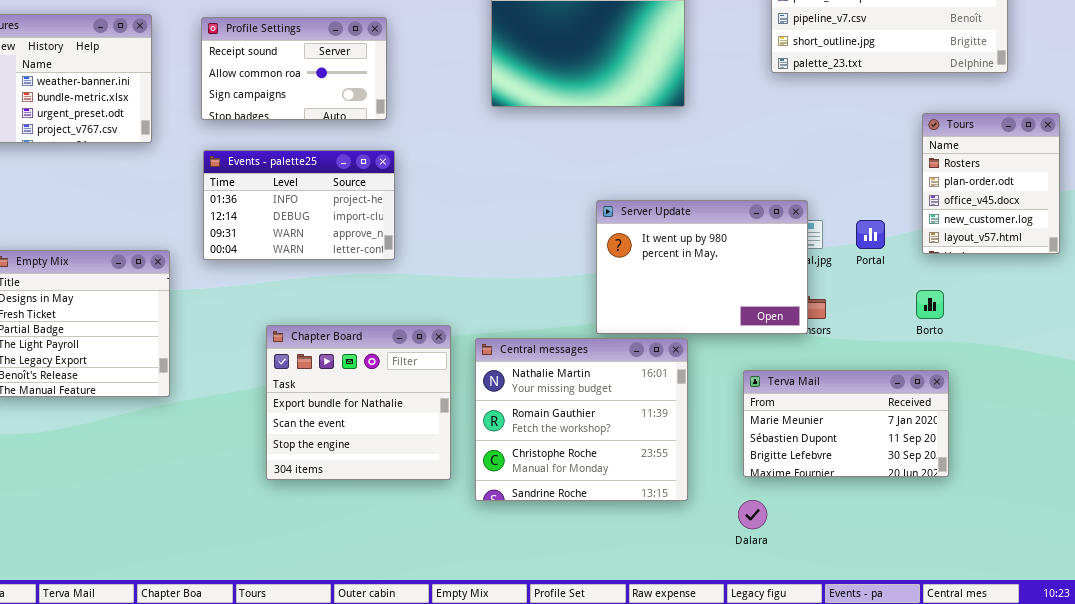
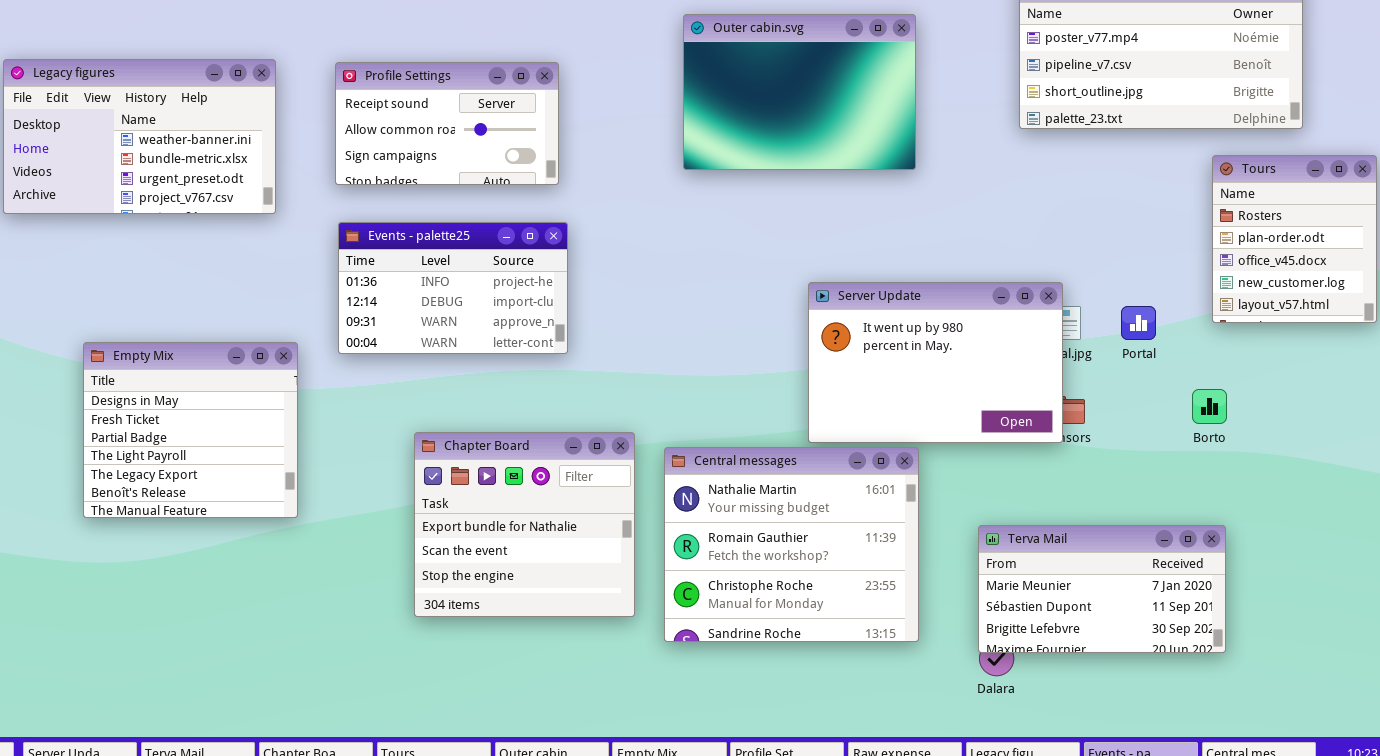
Tours: [922,113,1060,254] -> [1212,155,1377,323], moved
Terva Mail: [743,370,949,477] -> [978,525,1226,653], moved

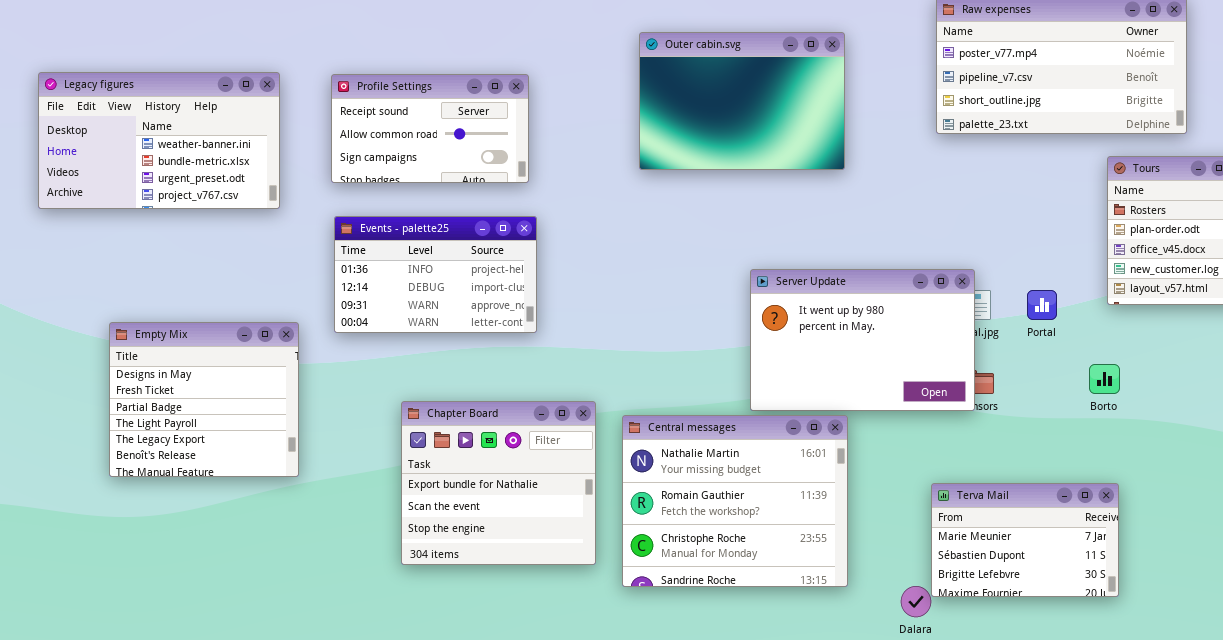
Terva Mail: [978,525,1226,653] -> [931,483,1119,597], resized

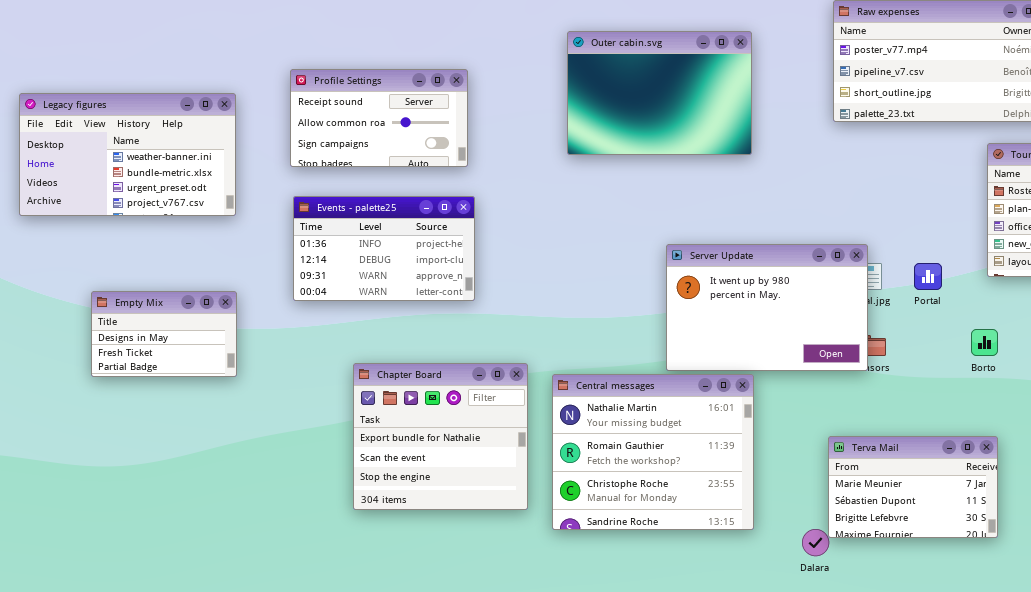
Legacy figures: [38,72,280,209] -> [19,93,236,216], moved
Empty Mix: [109,322,299,477] -> [91,291,237,377], resized

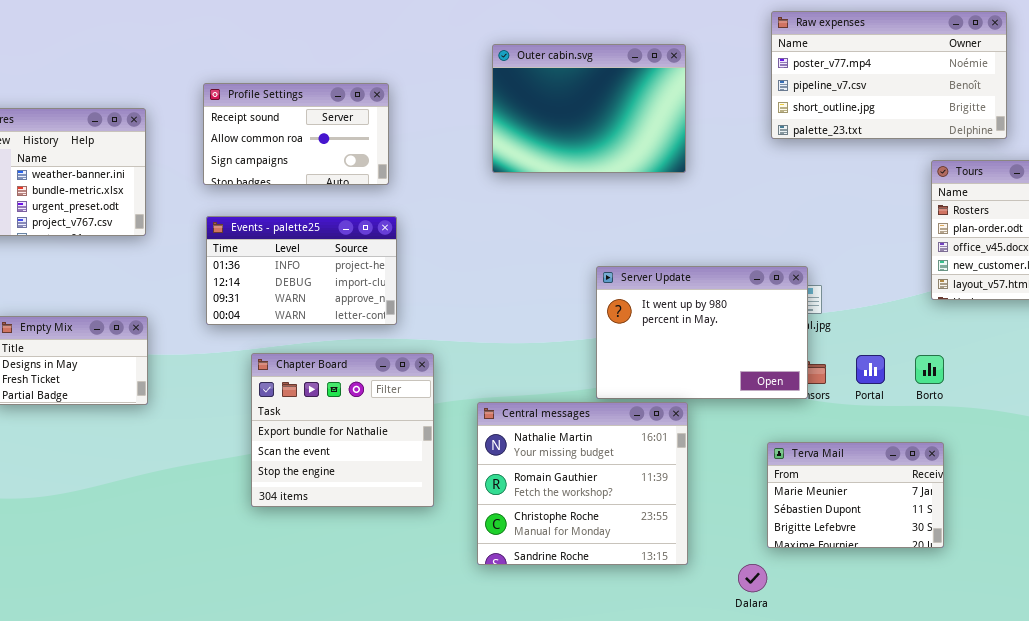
Portal: [914,263,942,290] -> [856,355,885,384], moved
Chapter Board: [353,363,528,510] -> [251,353,434,507], moved
Terva Mail: [828,436,998,538] -> [767,442,944,548], moved

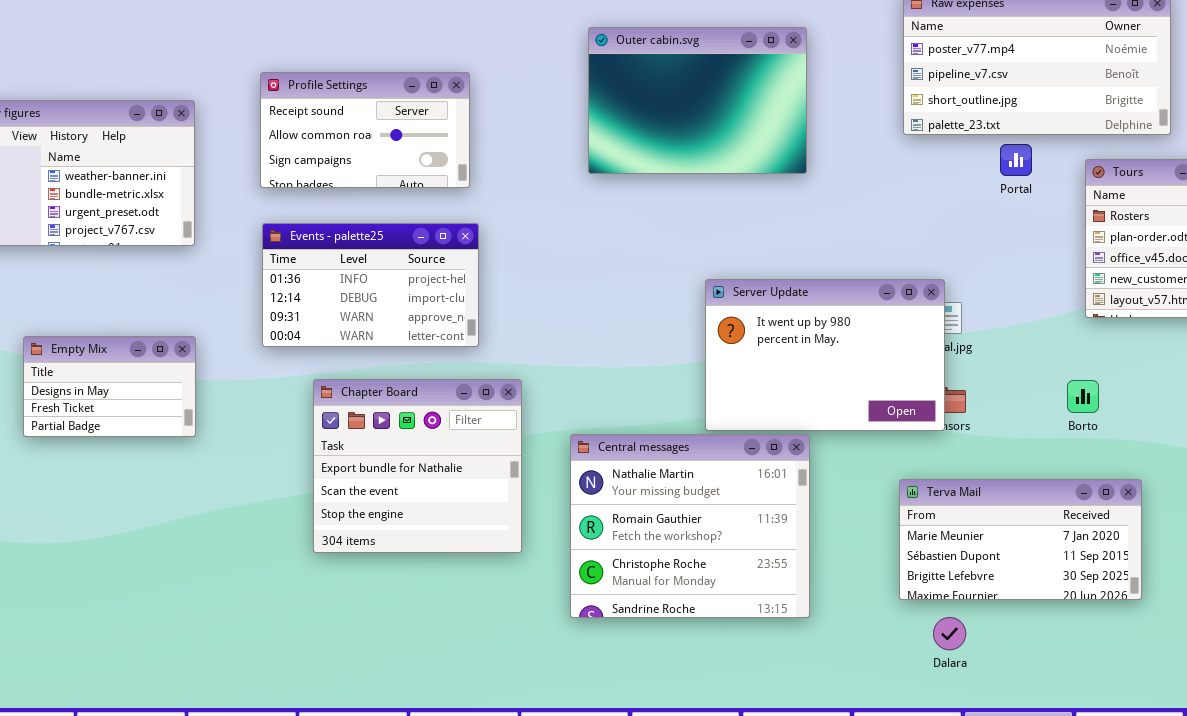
Portal: [856,355,885,384] -> [1000,144,1032,176], moved
Terva Mail: [767,442,944,548] -> [899,479,1142,600], resized
Dalara: [738,564,767,592] -> [933,617,966,650], moved

